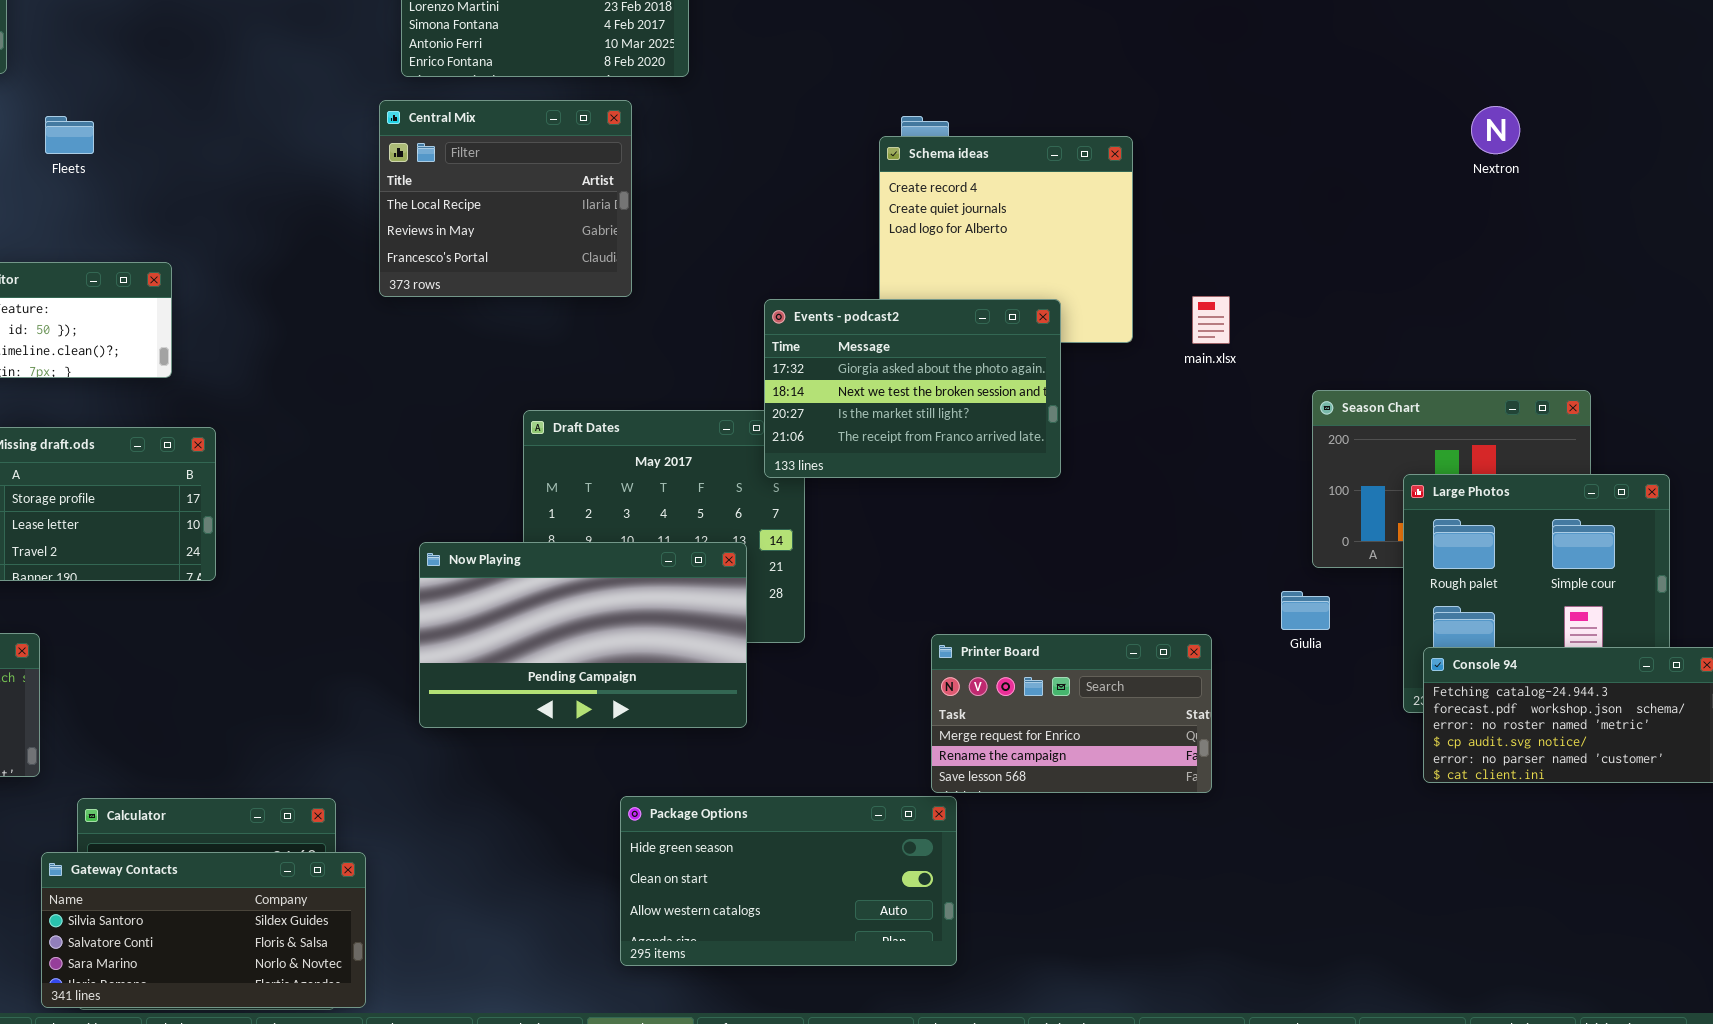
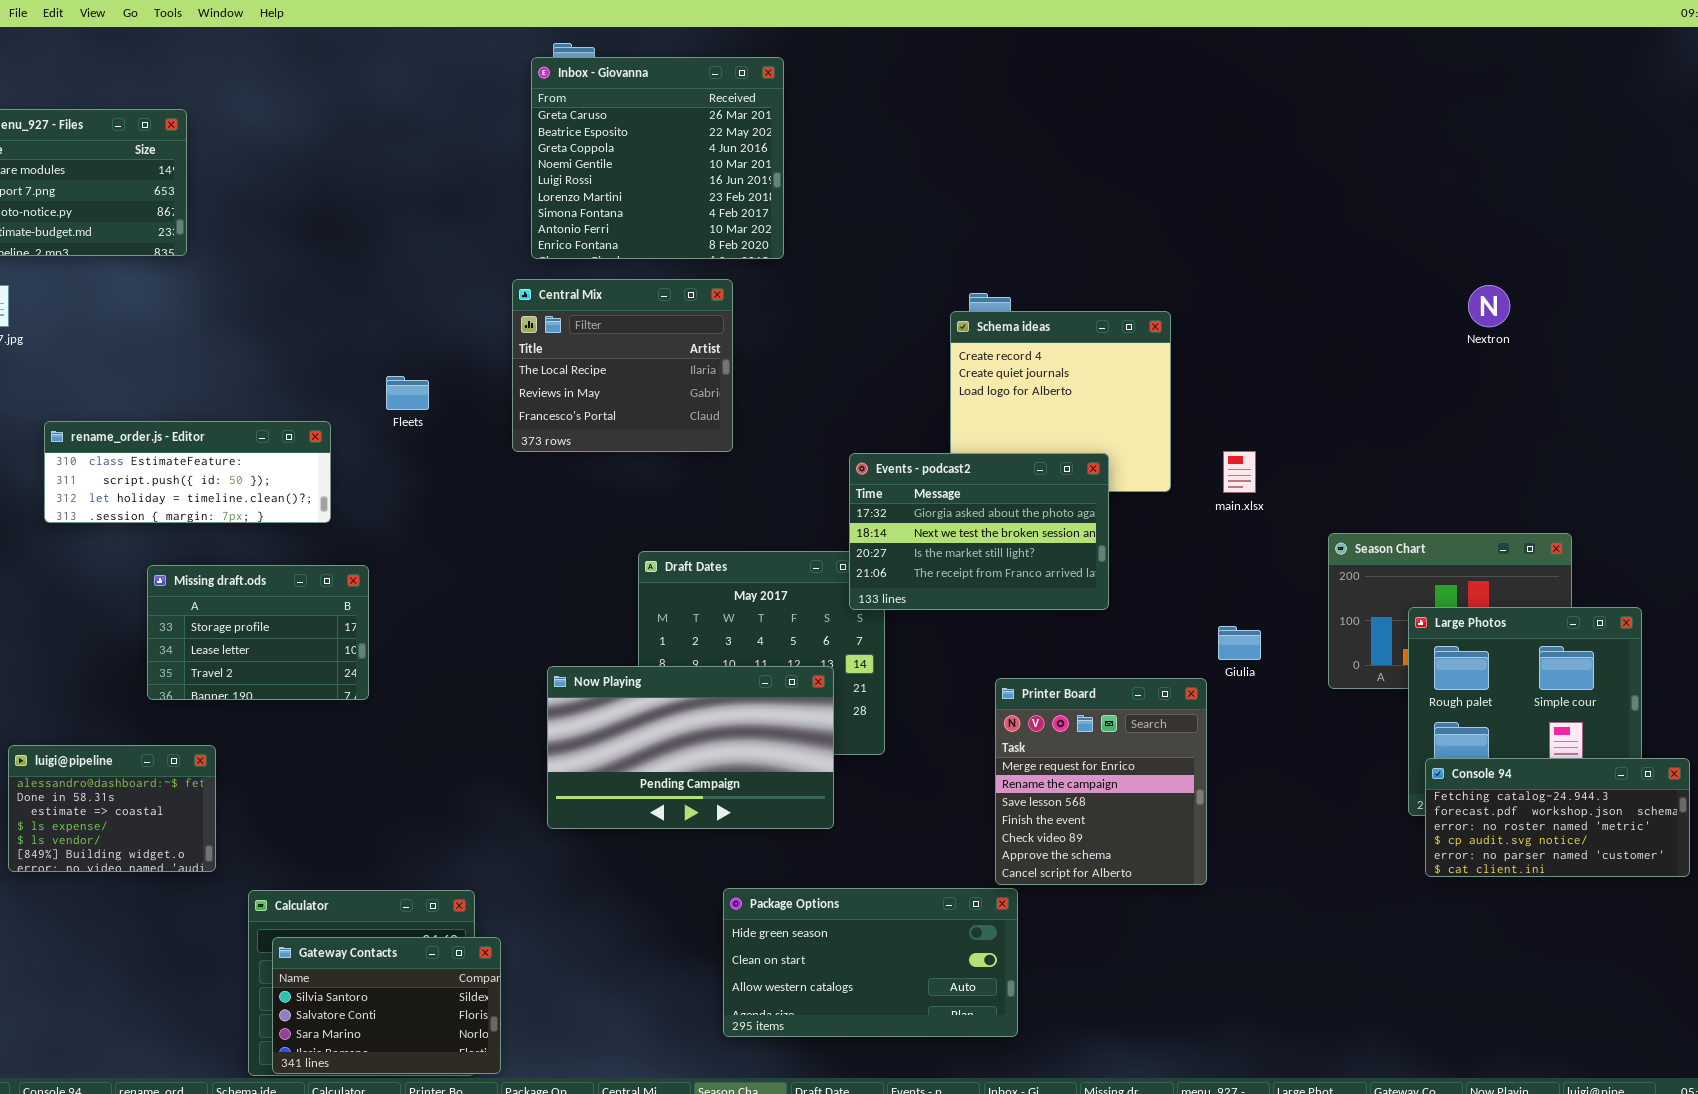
Fleets: [45,116,94,154] -> [386,376,429,410], moved
Giulia: [1281,591,1330,630] -> [1218,626,1261,660], moved
Printer Board: [931,634,1212,793] -> [995,678,1207,885], resized
Gateway Contacts: [41,852,366,1008] -> [272,937,501,1074], resized

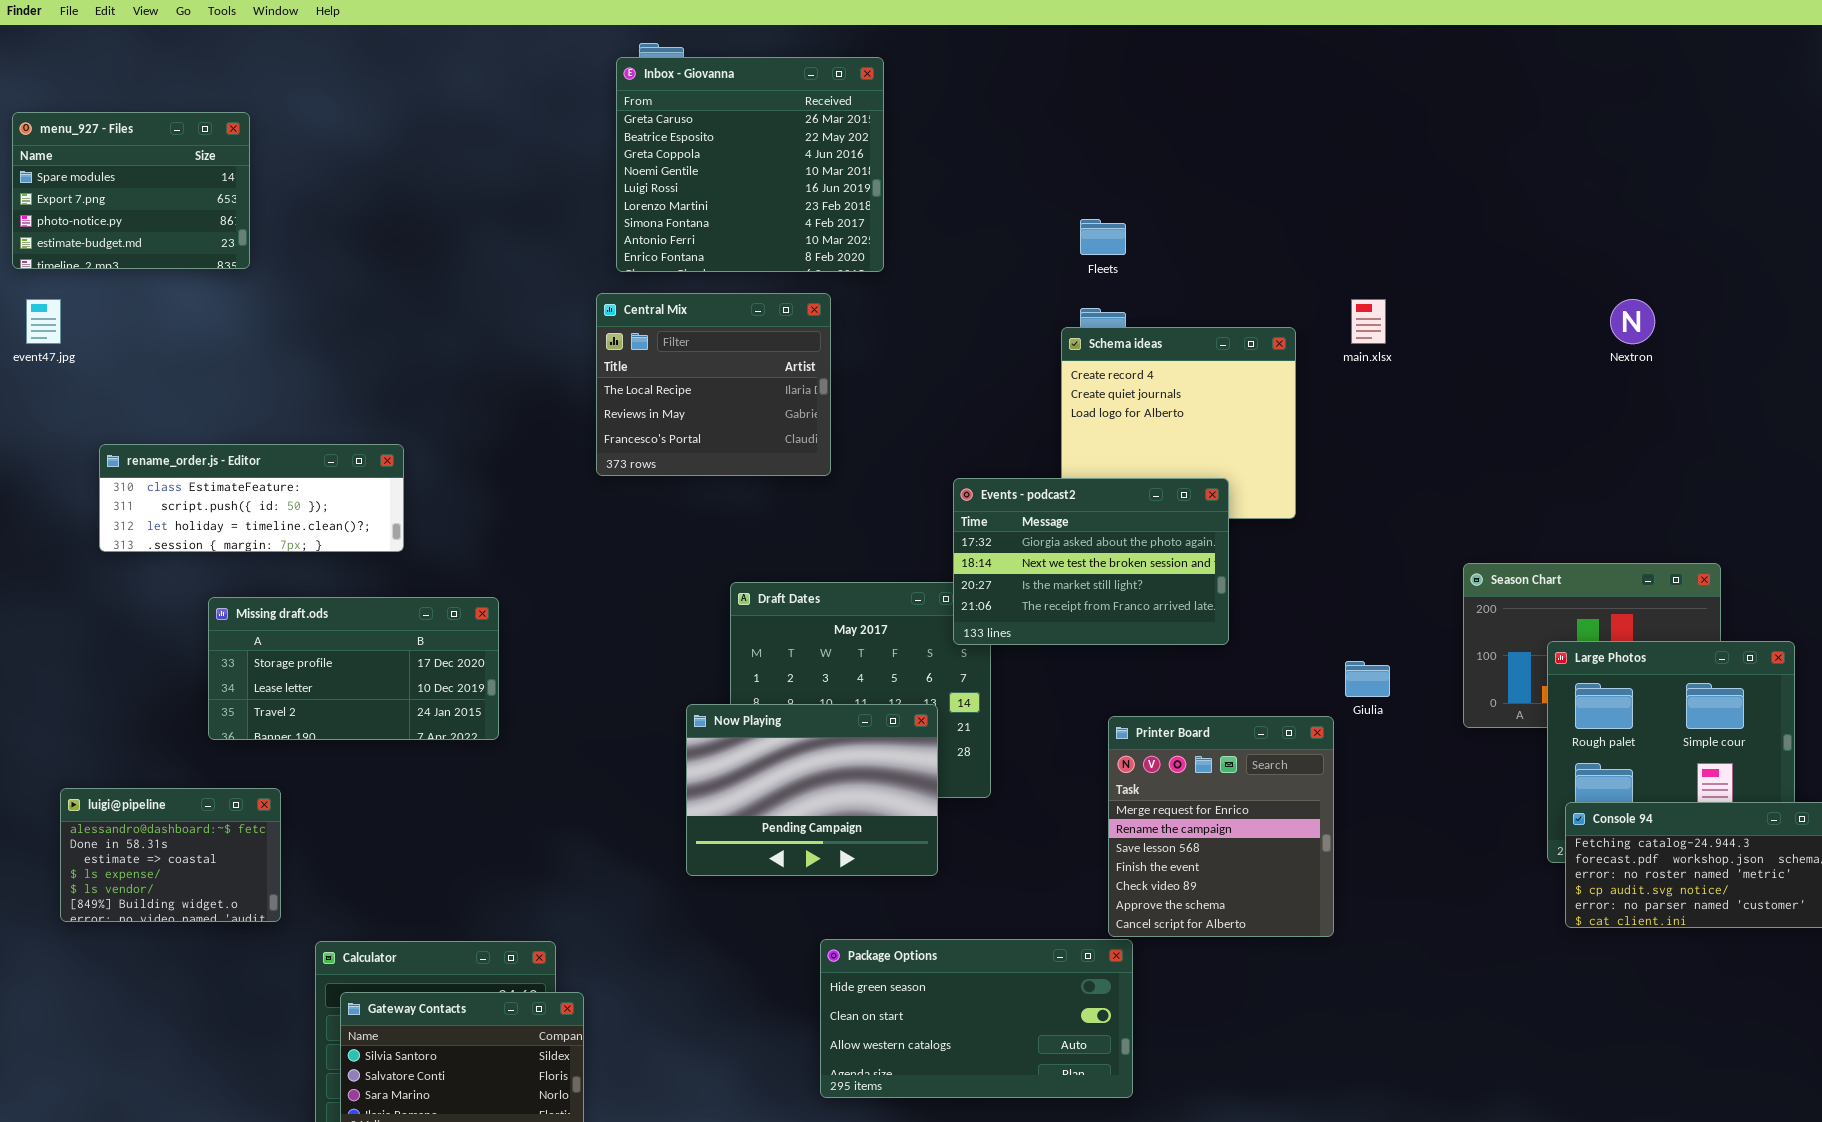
Fleets: [386,376,429,410] -> [1080,219,1126,255], moved
main.xlsx: [1223,451,1256,493] -> [1351,299,1386,344], moved
Missing draft.ods: [147,565,369,700] -> [208,597,499,740], resized
Now Playing: [547,666,834,829] -> [686,704,938,876], resized

